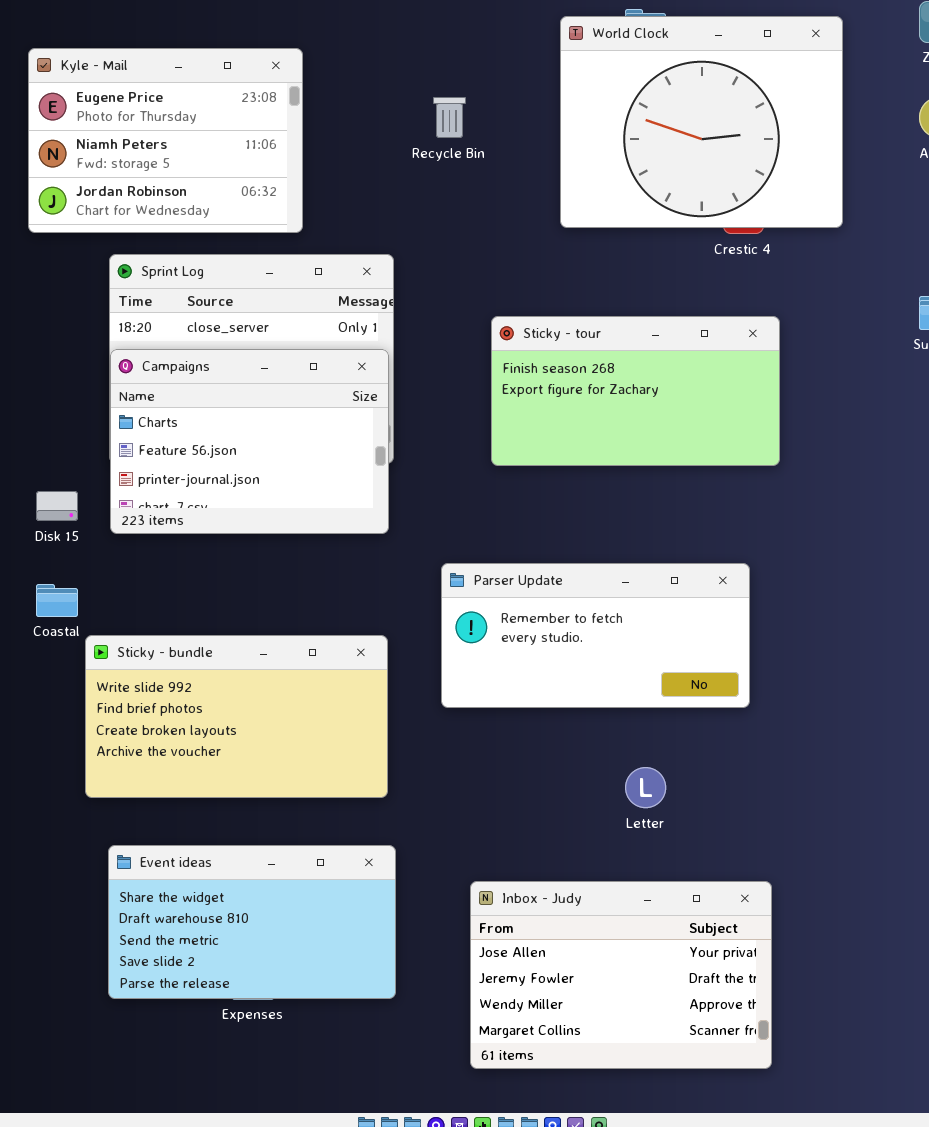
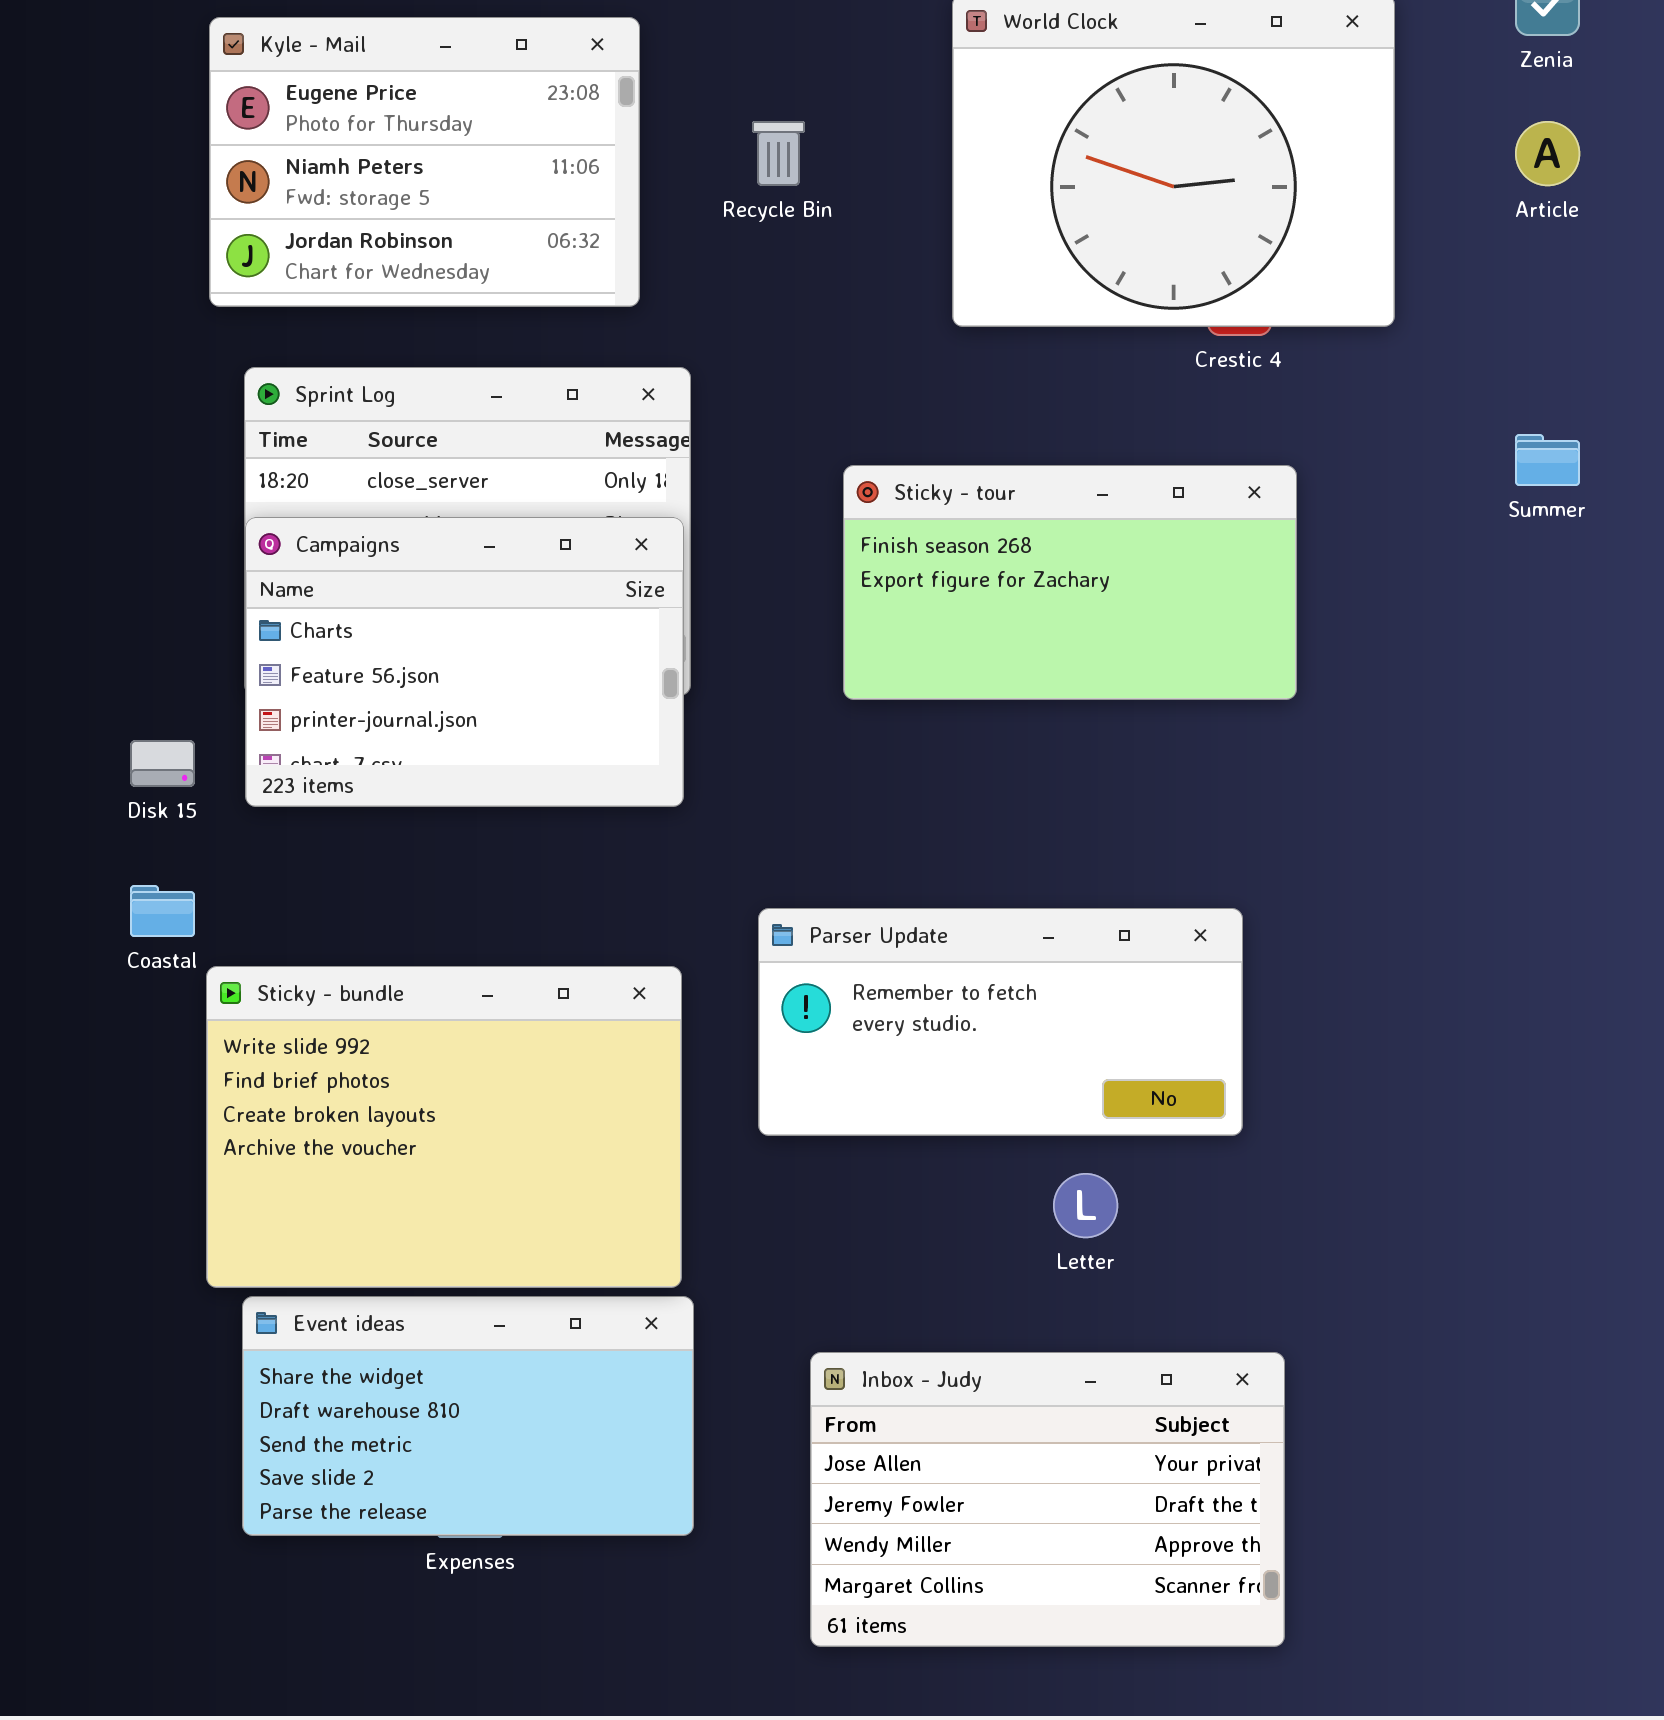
Kyle - Mail: [28,48,303,233] -> [209,17,640,307], moved
Parser Update: [441,563,750,708] -> [758,908,1243,1136], moved
Sticky - bundle: [85,635,388,798] -> [206,966,682,1288], resized

